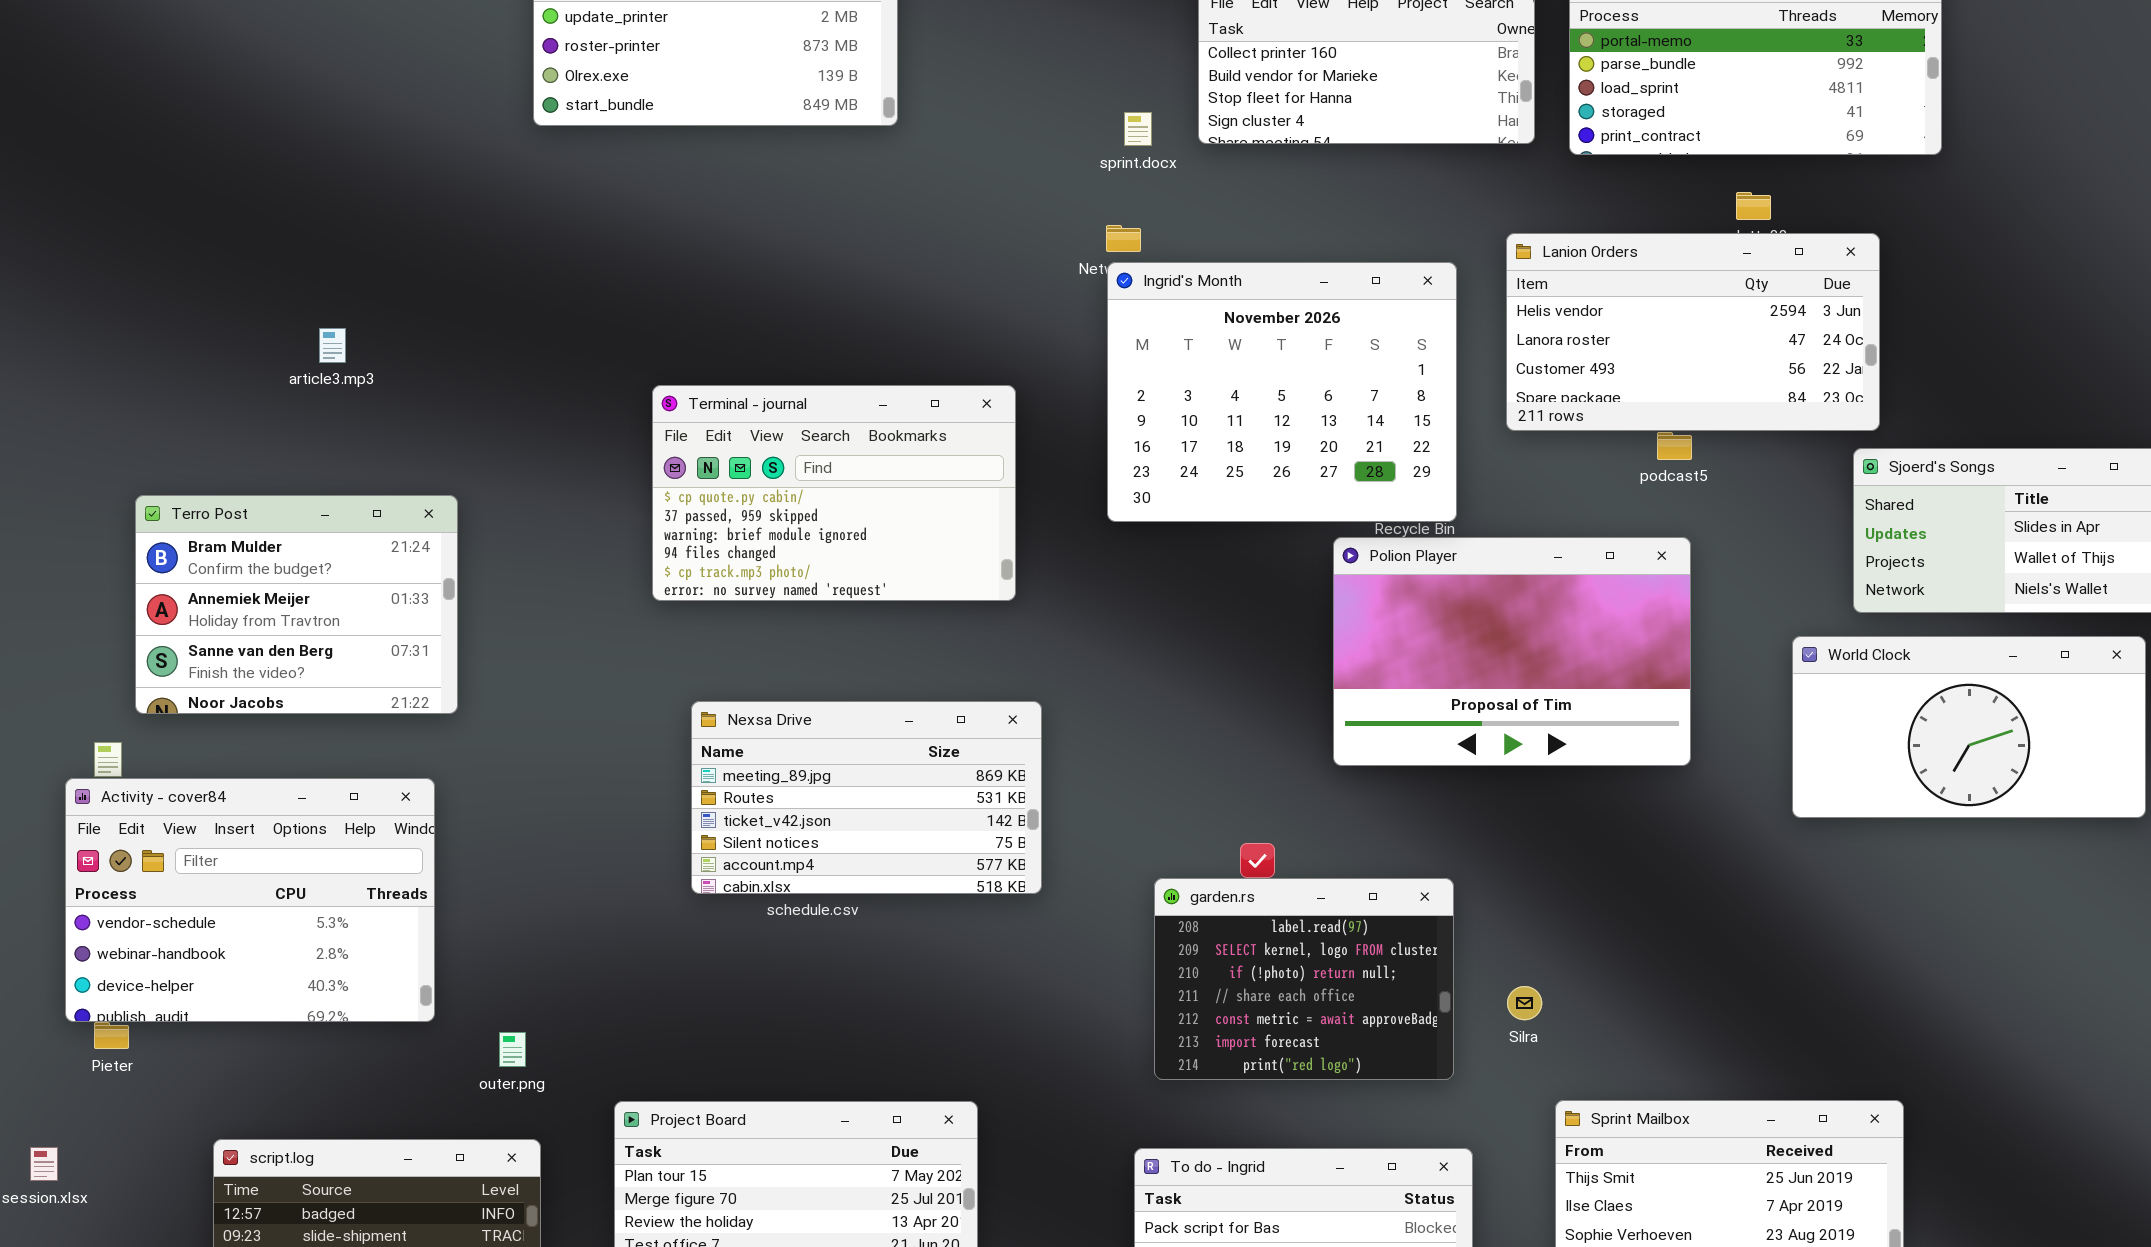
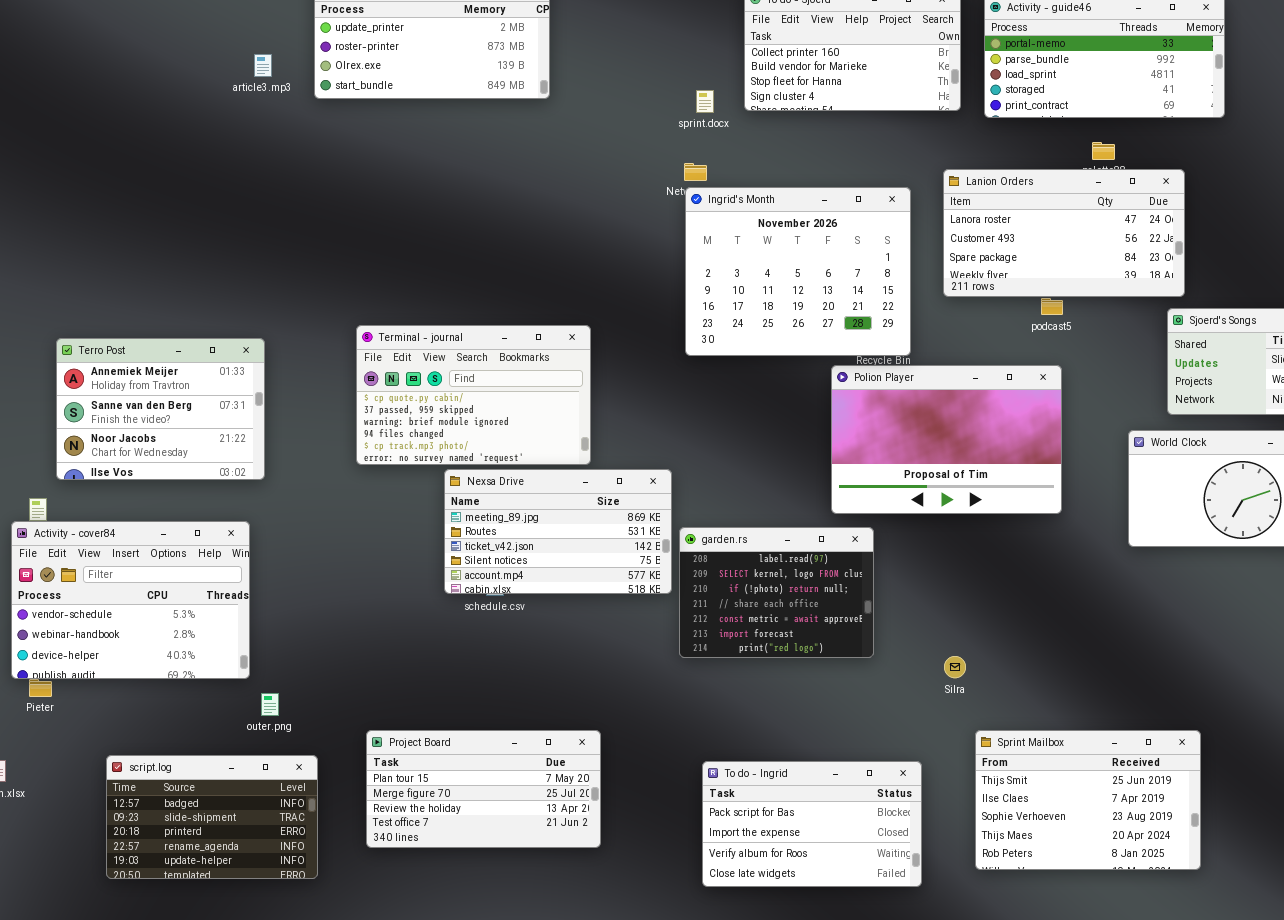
Lanion Orders: [1506,233,1880,431] -> [943,169,1185,297], scrolled down 1 row
article3.mp3: [319,328,346,363] -> [254,54,272,77], moved
Terminal - journal: [652,385,1016,601] -> [356,325,591,465], moved
Terro Post: [135,495,458,714] -> [56,338,265,480], scrolled down 1 row
Nexsa Drive: [691,701,1042,894] -> [444,469,672,594], moved
garden.rs: [1154,878,1454,1080] -> [679,527,874,658], moved
outer.png: [499,1032,526,1067] -> [261,693,279,716], moved

